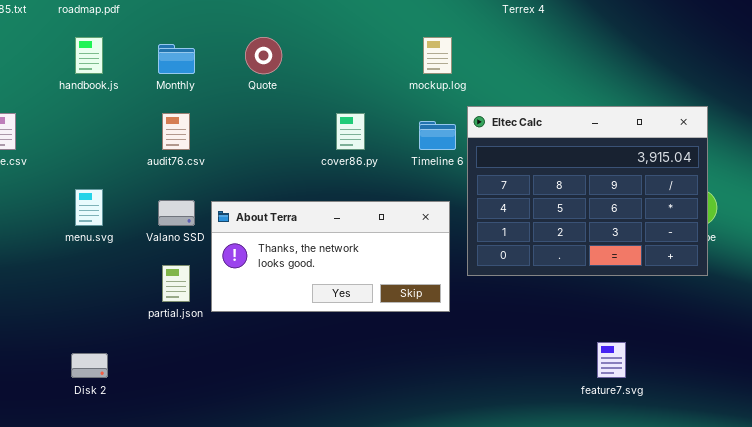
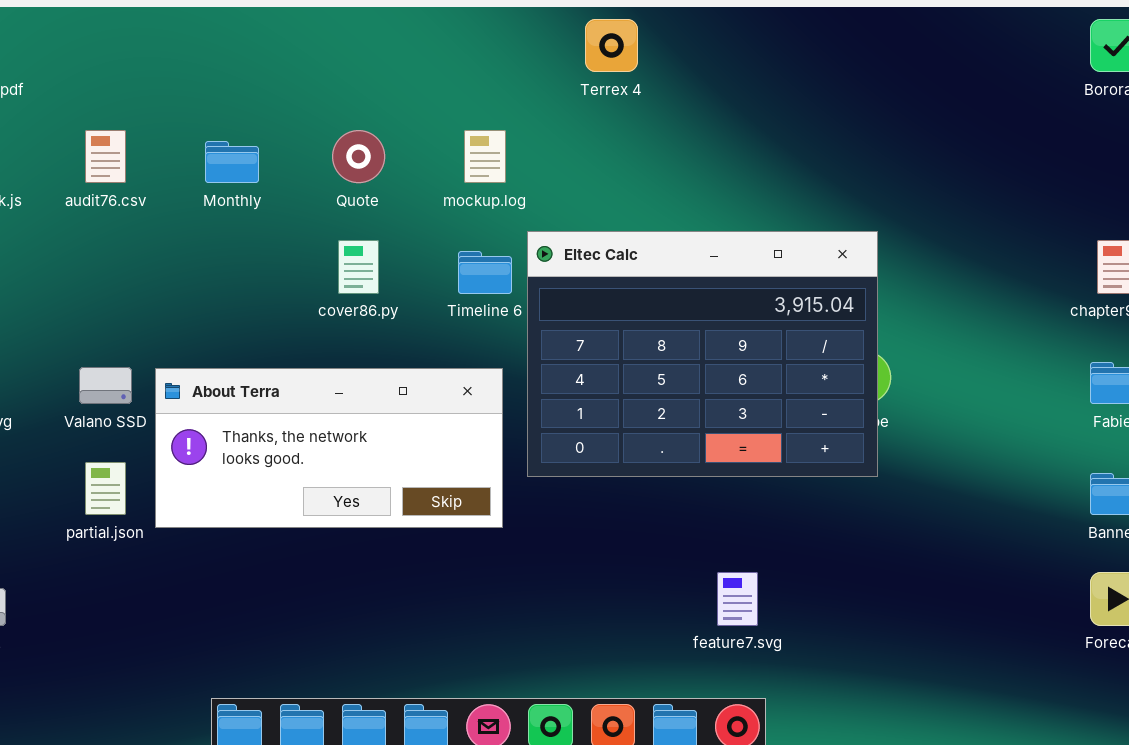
Quote: [245,37,282,74] -> [332,130,385,183], moved
Monthly: [158,44,195,74] -> [205,141,259,183], moved
audit76.csv: [162,113,190,150] -> [85,130,126,183], moved

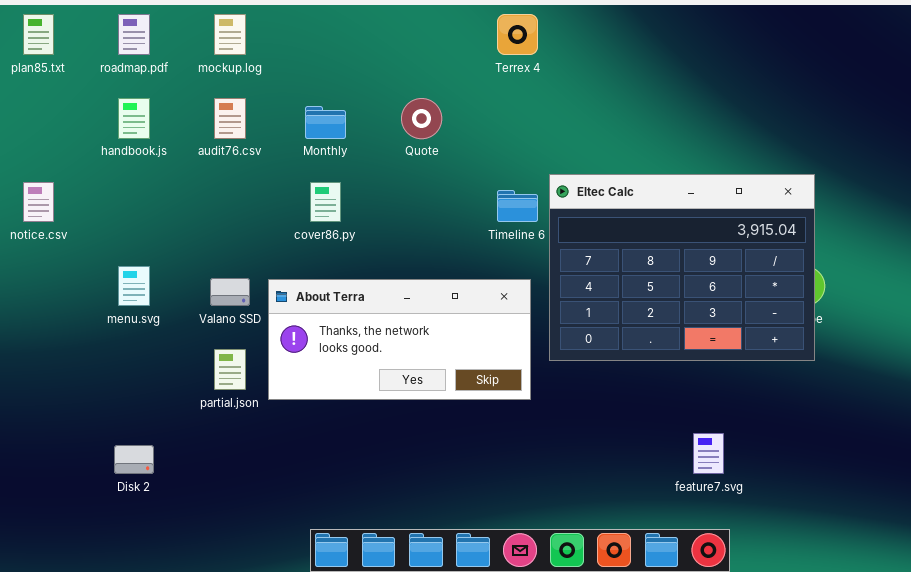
Terrex 4: [585,19,638,72] -> [497,14,538,55], moved
mockup.log: [464,130,506,183] -> [214,14,246,55], moved
cover86.py: [338,240,379,294] -> [310,182,341,222], moved

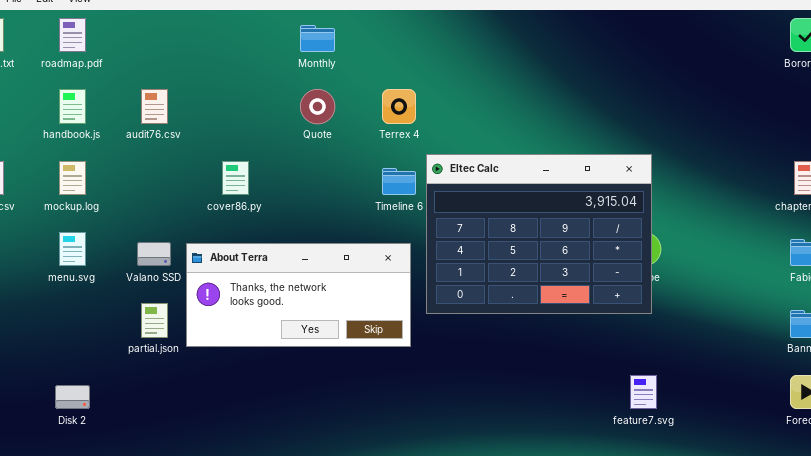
mockup.log: [214,14,246,55] -> [59,161,86,195], moved
Terrex 4: [497,14,538,55] -> [382,89,416,124], moved
Monthly: [305,106,346,139] -> [300,25,335,52], moved
feature7.svg: [693,433,724,474] -> [630,375,657,409], moved

